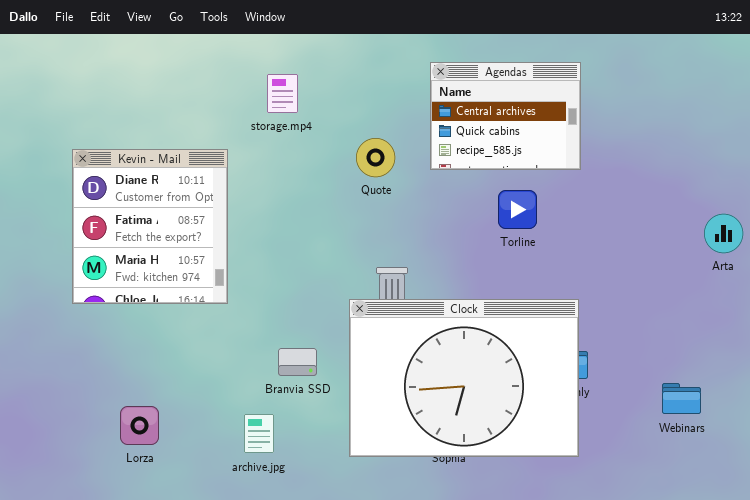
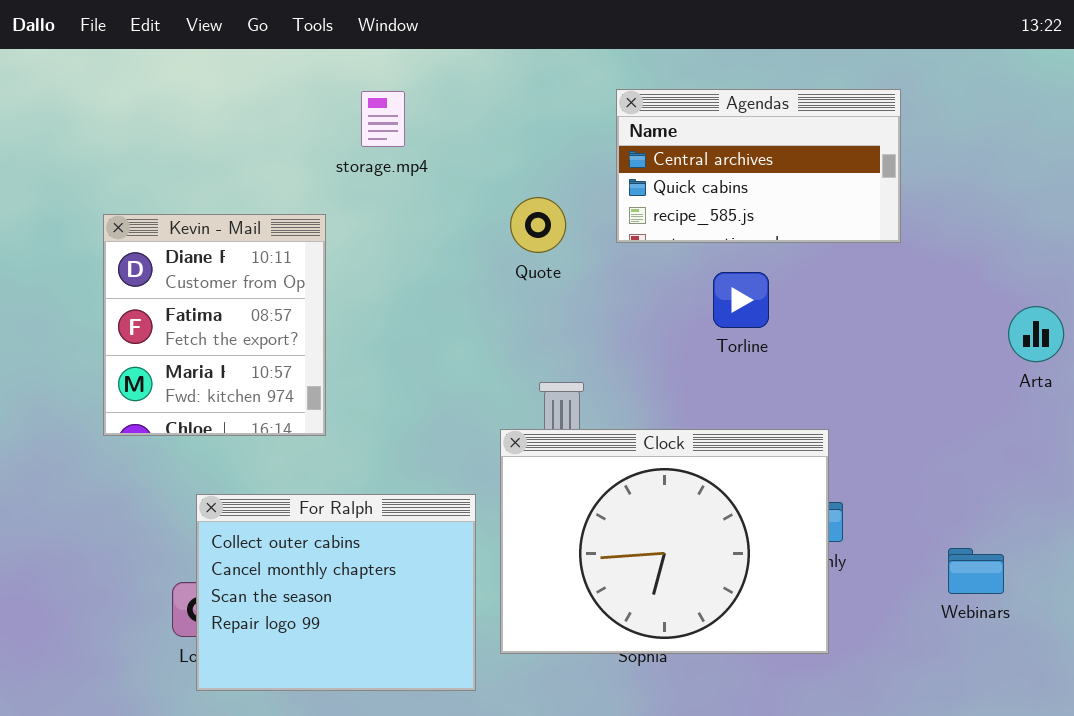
Agendas: [430,62,581,170] -> [616,89,901,243], resized
storage.mp4: [267,74,298,113] -> [361,91,405,147], moved
For Ralph: none -> [196,494,476,691], opened

